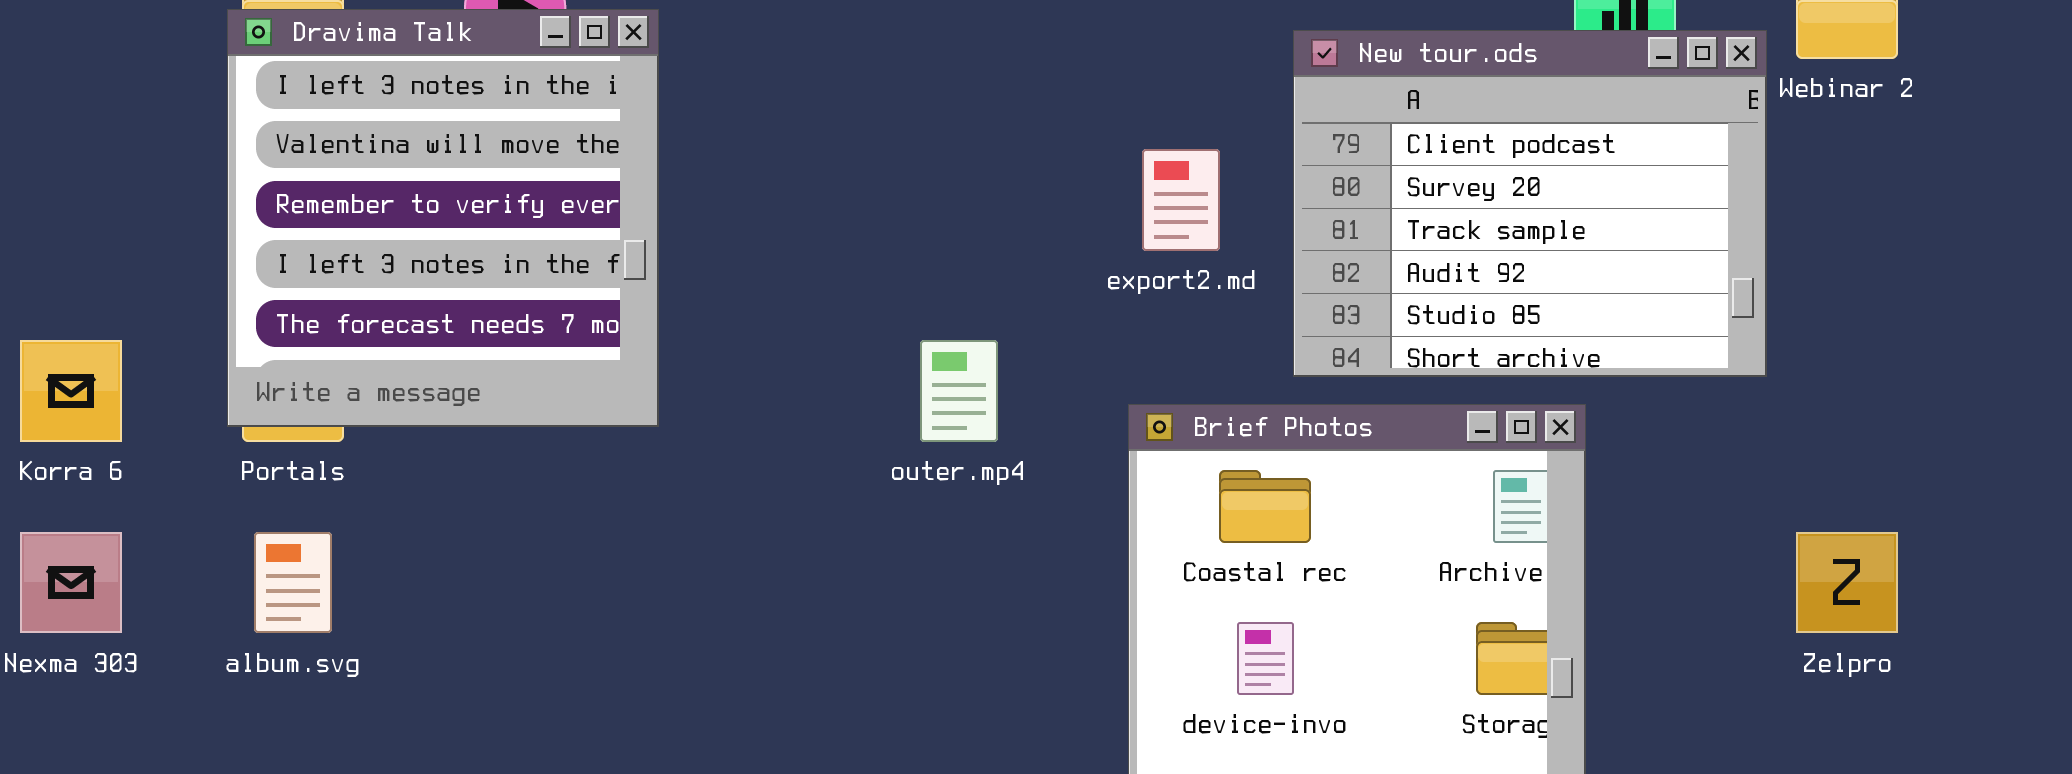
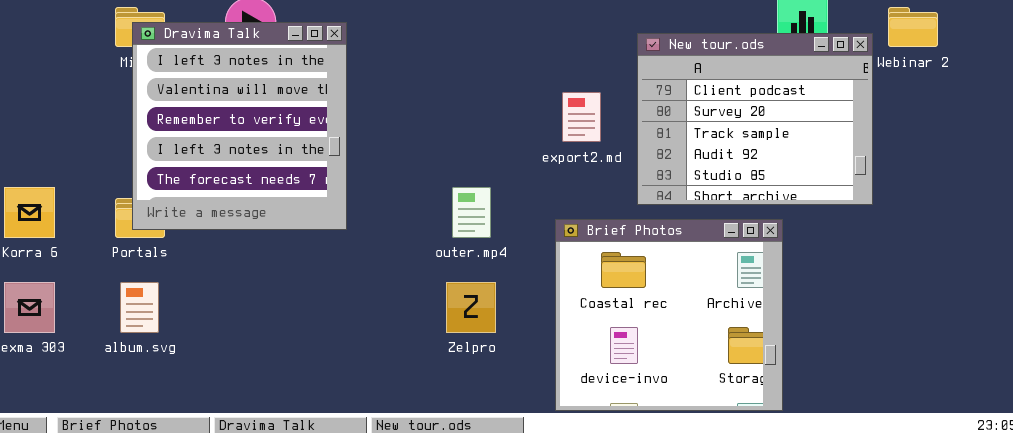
Dravima Talk: [227,9,659,427] -> [132,22,347,230], moved
Zelpro: [1796,532,1898,633] -> [446,282,496,333], moved

